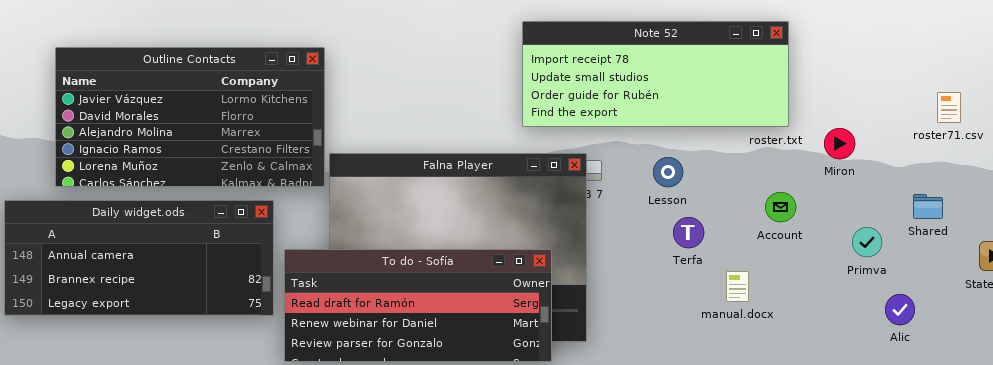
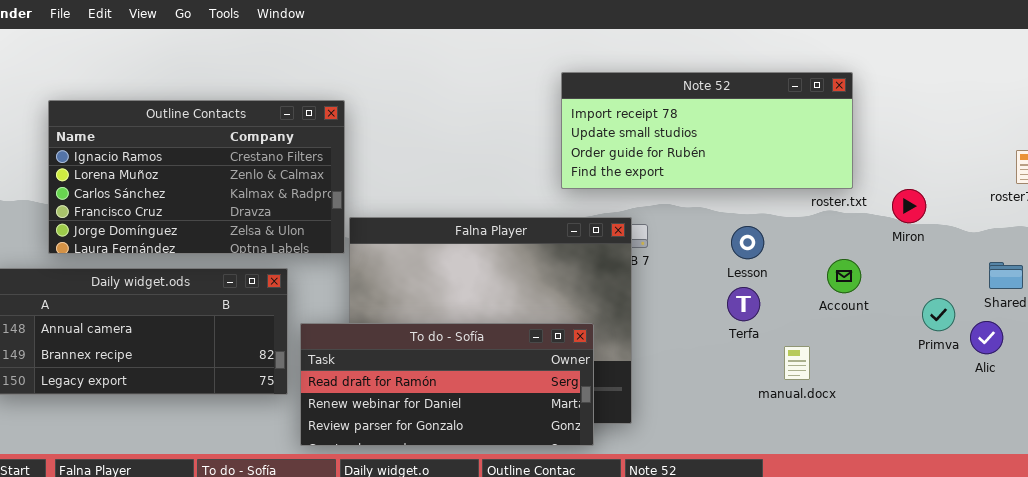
Outline Contacts: [55,47,325,187] -> [48,100,345,254], scrolled down 3 rows
Lesson: [653,157,683,187] -> [731,226,764,259], moved
Alic: [885,294,915,325] -> [970,321,1003,354], moved

